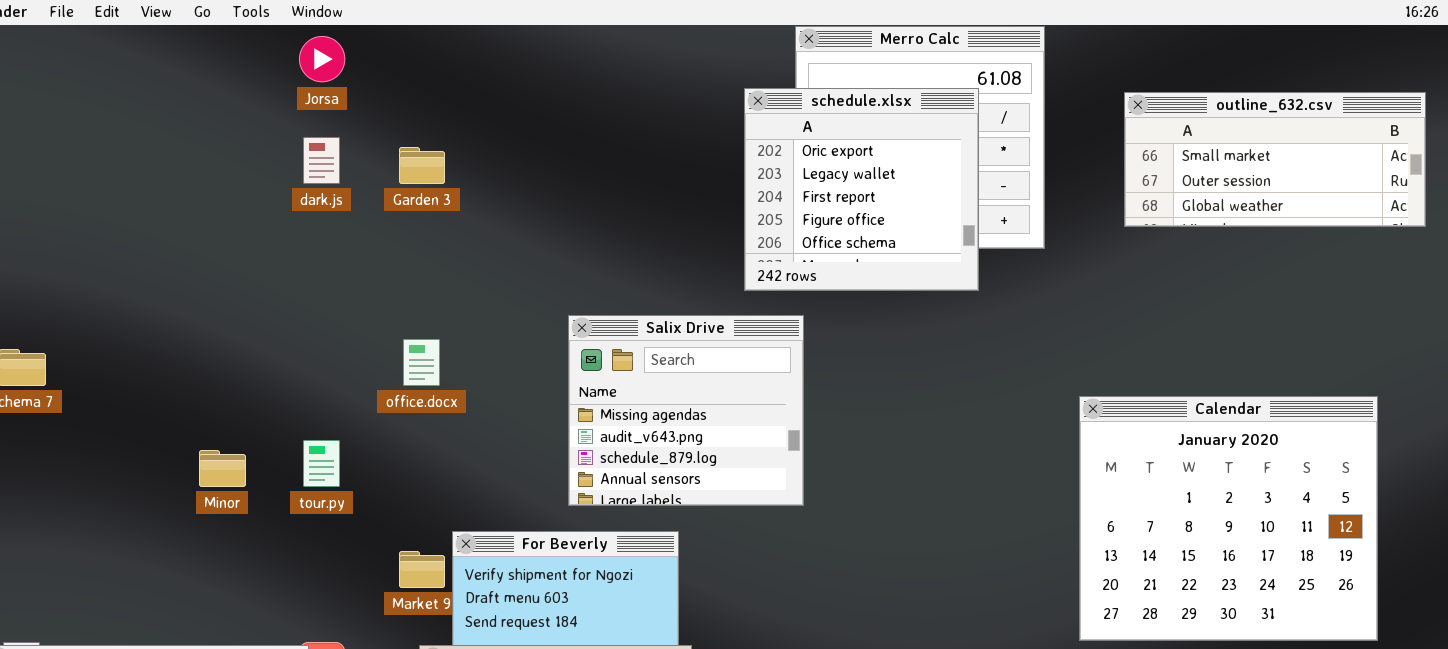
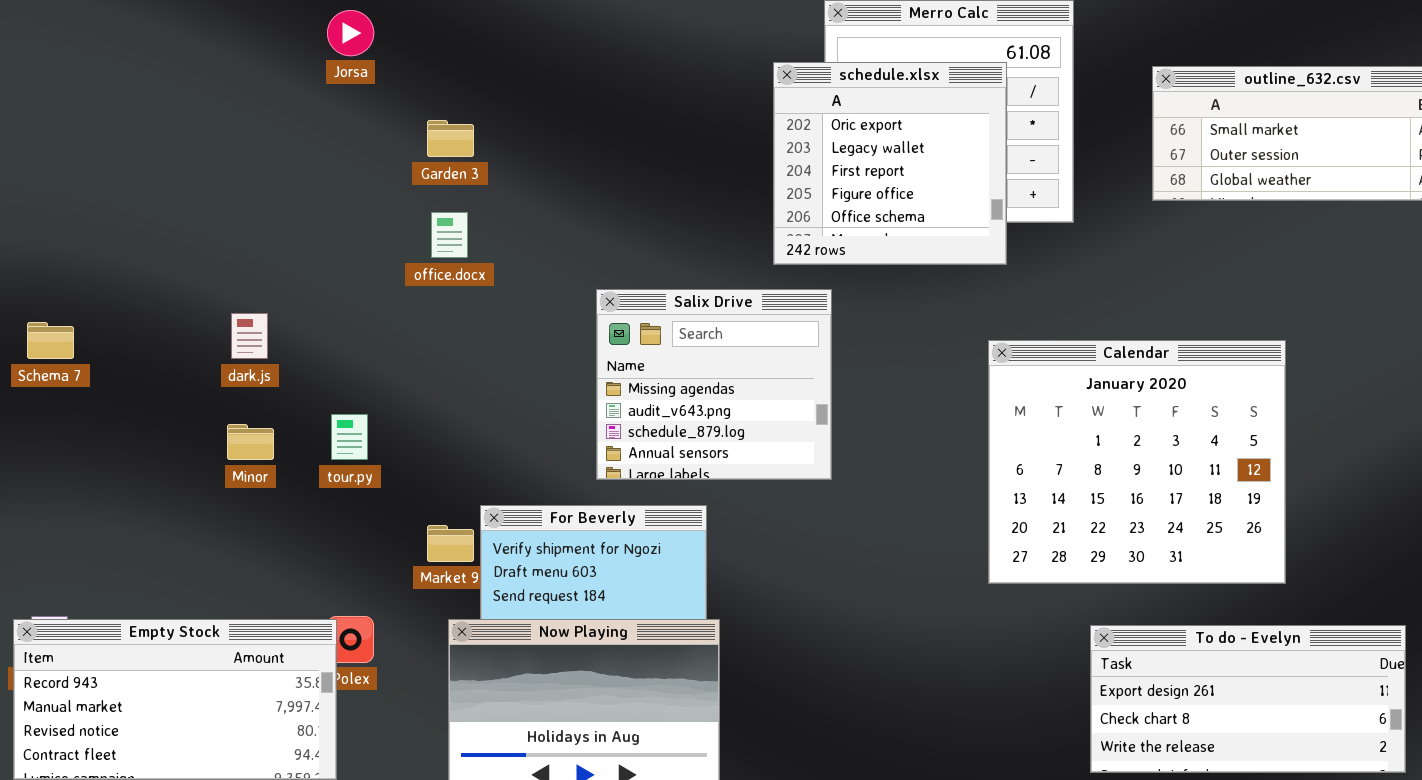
dark.js: [303,137,340,184] -> [231,313,268,359], moved
office.docx: [403,339,440,386] -> [431,212,468,258], moved
Calendar: [1079,396,1378,641] -> [988,340,1286,584], moved

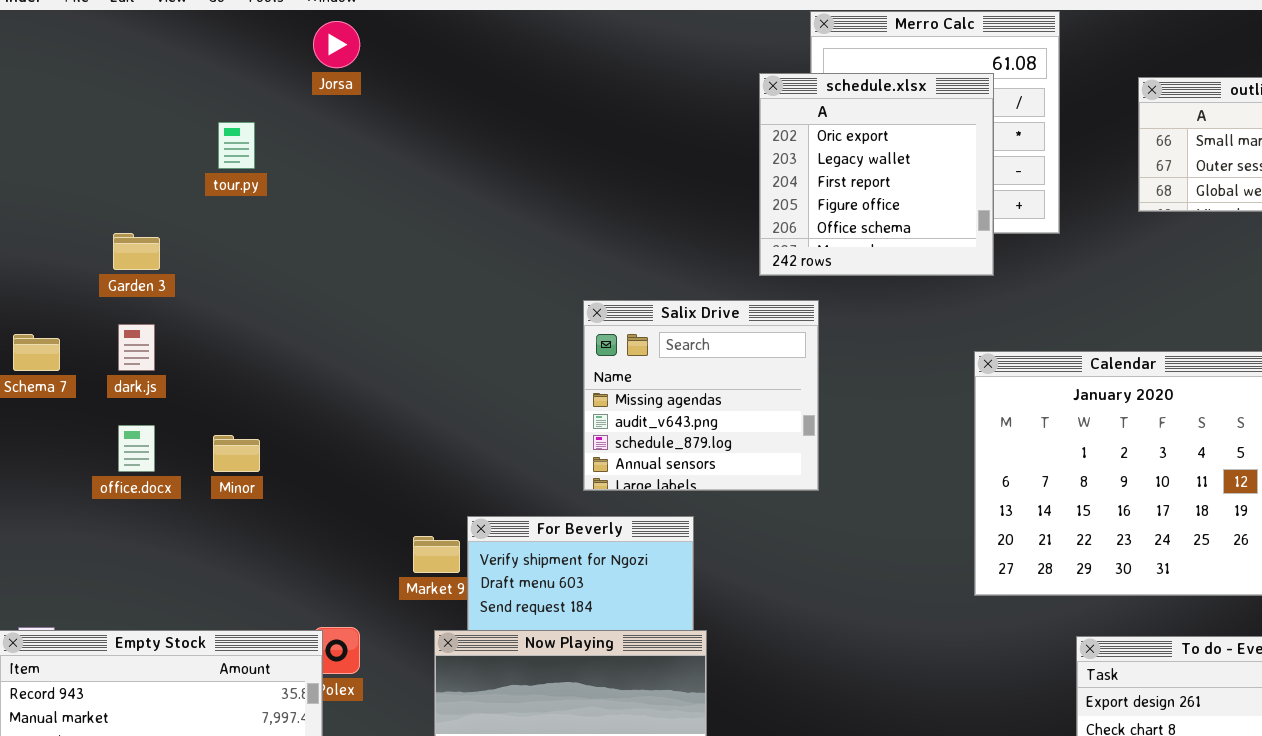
Garden 3: [427,120,474,157] -> [113,233,160,270], moved
office.docx: [431,212,468,258] -> [118,425,155,472], moved
dark.js: [231,313,268,359] -> [118,324,155,371], moved
tour.py: [331,414,368,460] -> [218,122,255,169], moved

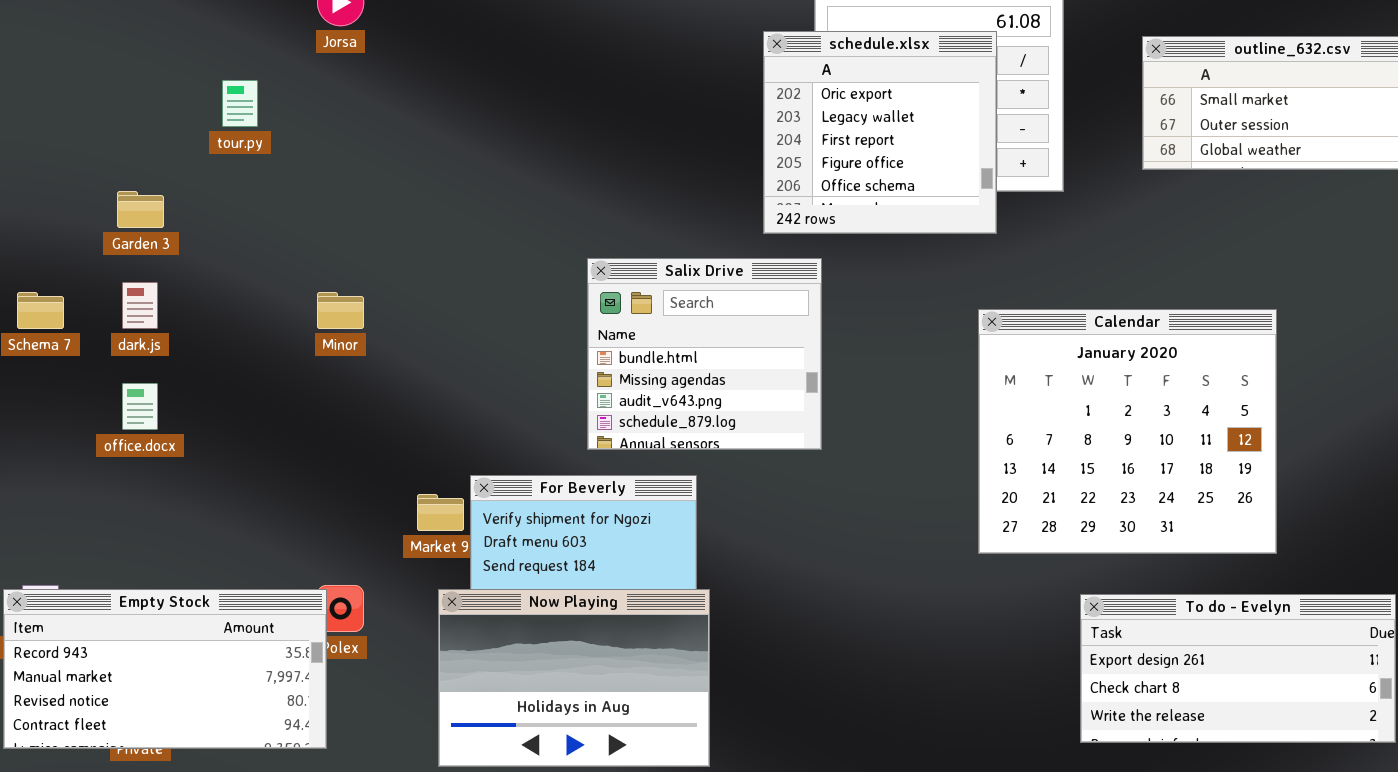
Salix Drive: [583,300,819,491] -> [587,258,822,450], scrolled up 1 row
Minor: [213,435,260,472] -> [317,292,364,329], moved

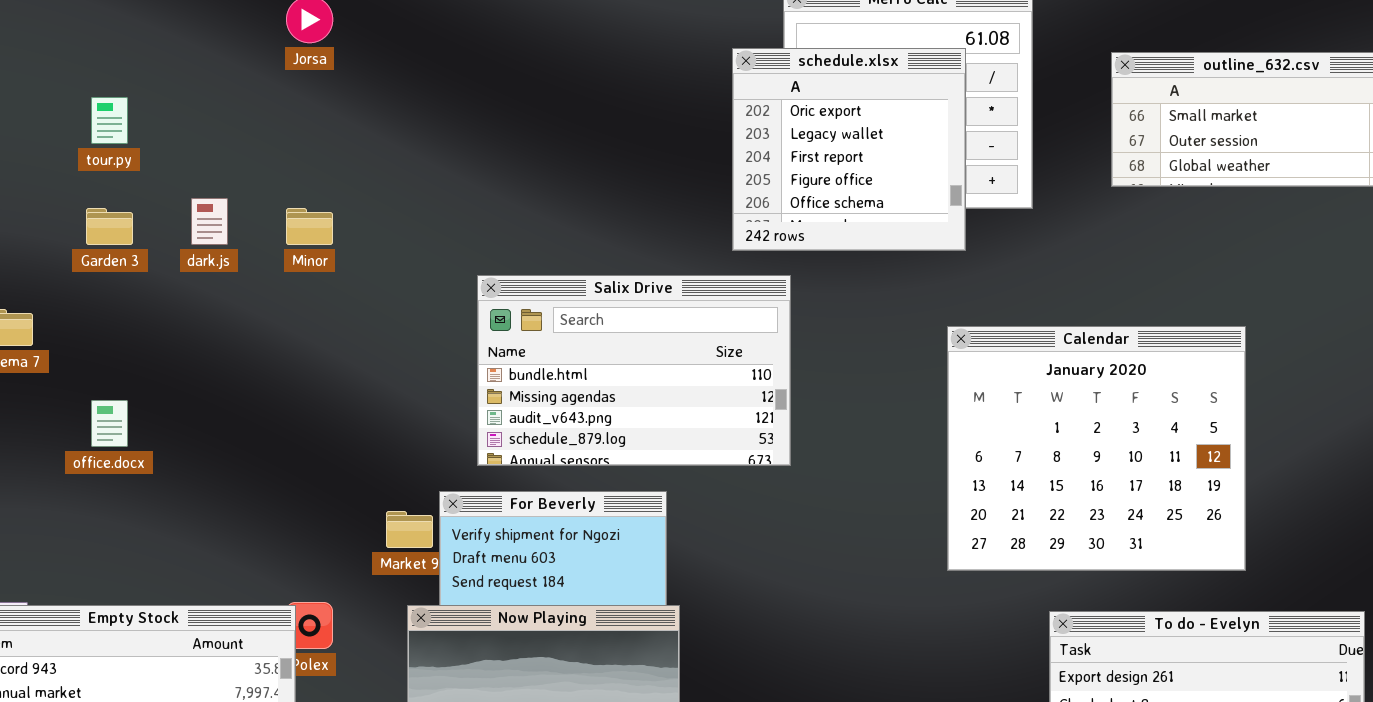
tour.py: [222,80,258,127] -> [91,97,128,144], moved
Salix Drive: [587,258,822,450] -> [477,275,791,466], resized
dark.js: [122,282,158,329] -> [191,198,228,245], moved
Minor: [317,292,364,329] -> [286,208,333,245], moved

